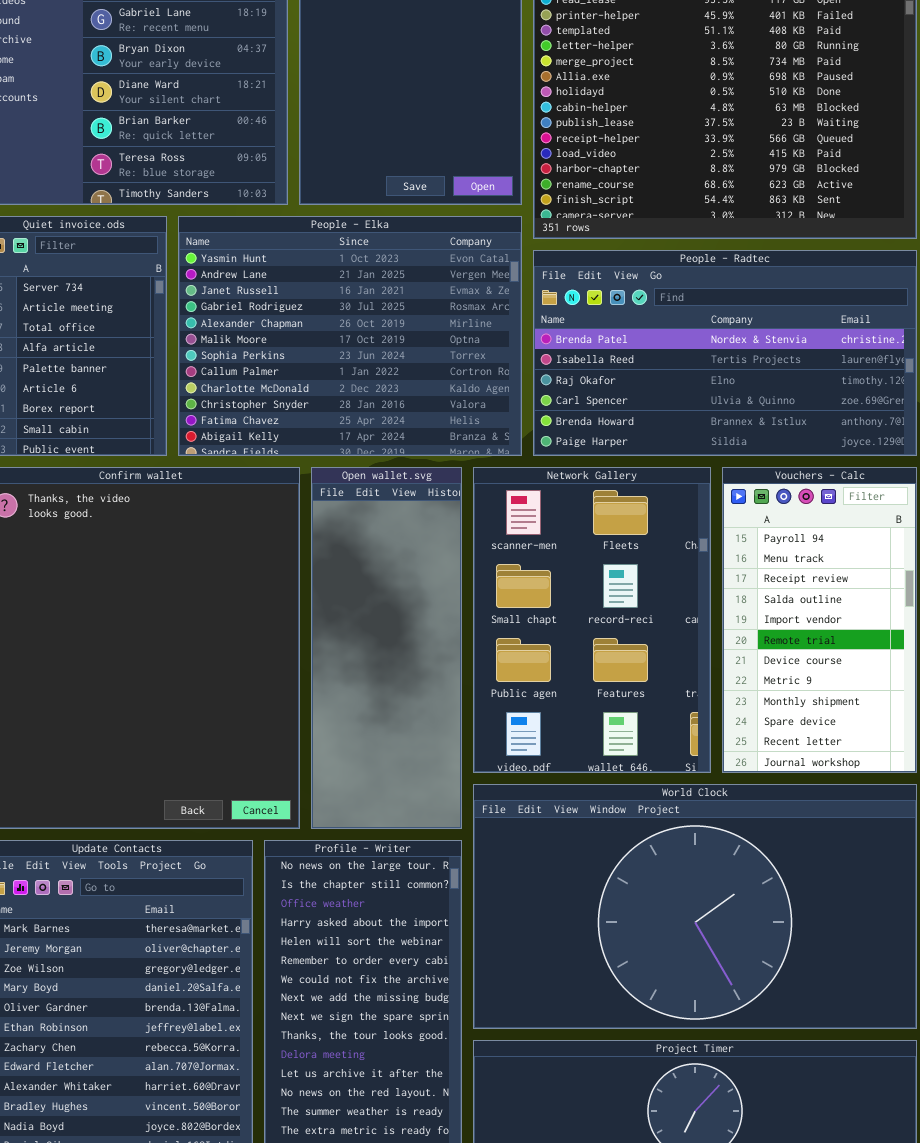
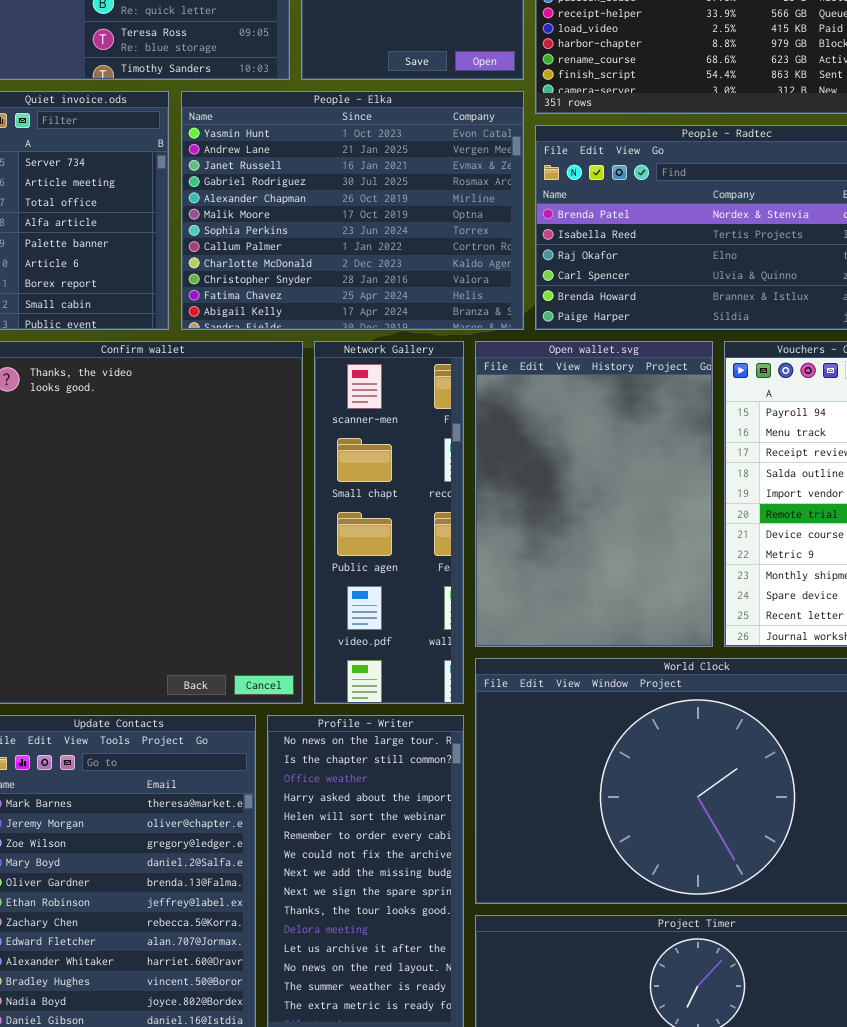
Open wallet.svg: [311,467,462,829] -> [475,341,713,647], moved, resized
Network Gallery: [473,467,711,773] -> [314,341,464,704], moved, resized

